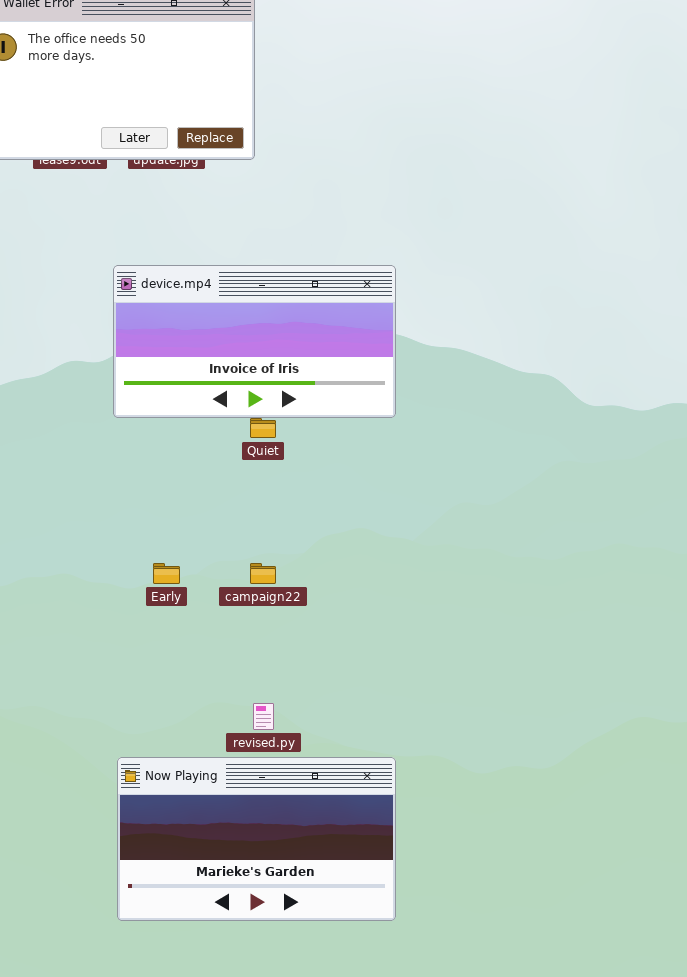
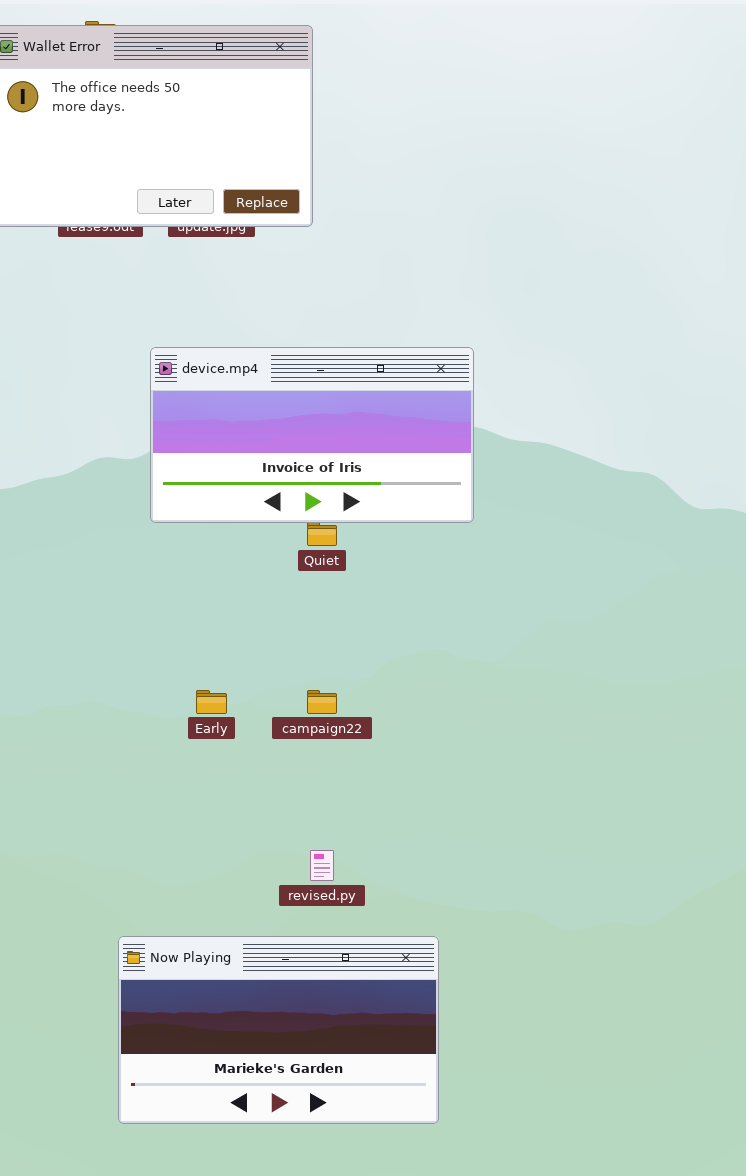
Now Playing: [117,757,396,921] -> [118,936,439,1124], moved

